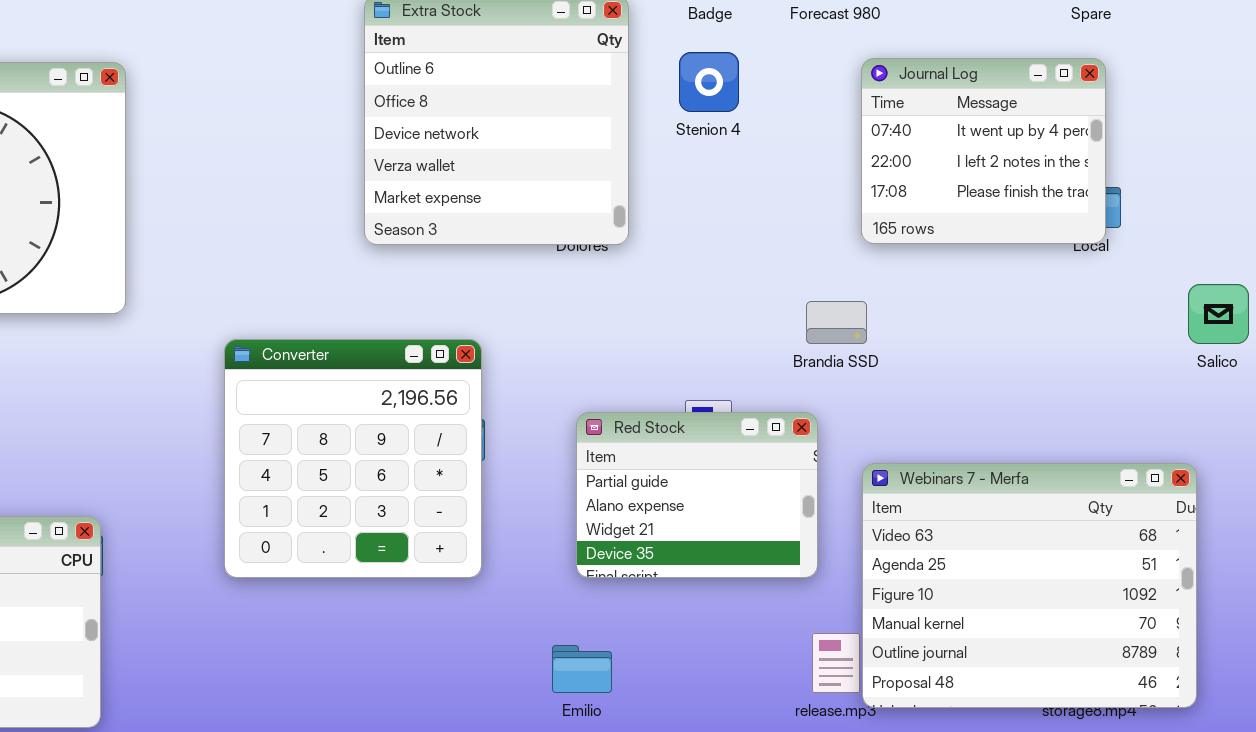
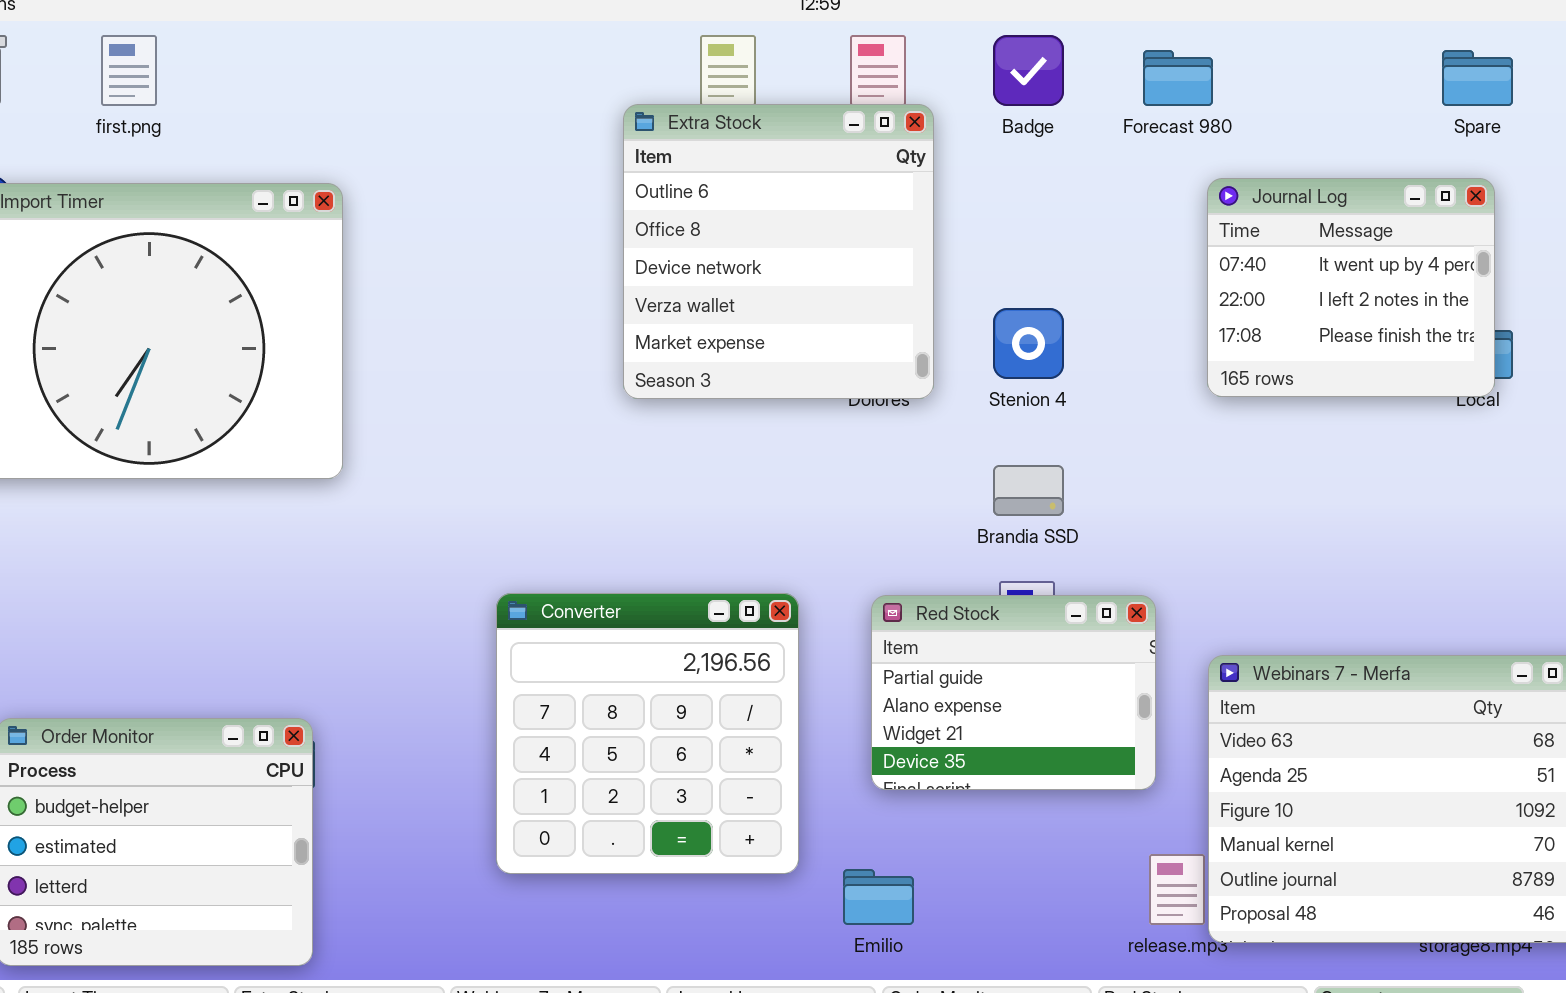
Stenion 4: [679,52,739,112] -> [993,308,1064,379], moved
Brandia SSD: [806,301,867,344] -> [993,465,1064,516], moved
Converter: [224,339,482,578] -> [496,593,799,874], moved

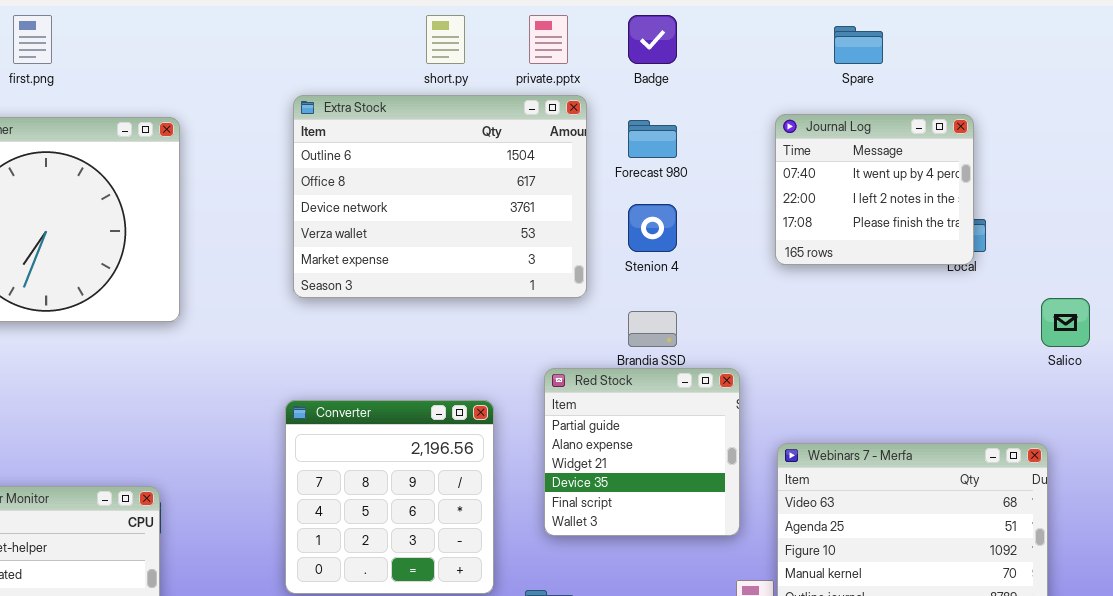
Forecast 980: [1143,50,1213,106] -> [628,120,677,158], moved
Spare: [1442,50,1513,106] -> [834,26,883,64], moved
Extra Stock: [623,104,934,399] -> [293,95,587,298], moved, resized
Red Stock: [871,595,1156,790] -> [544,368,740,536], resized

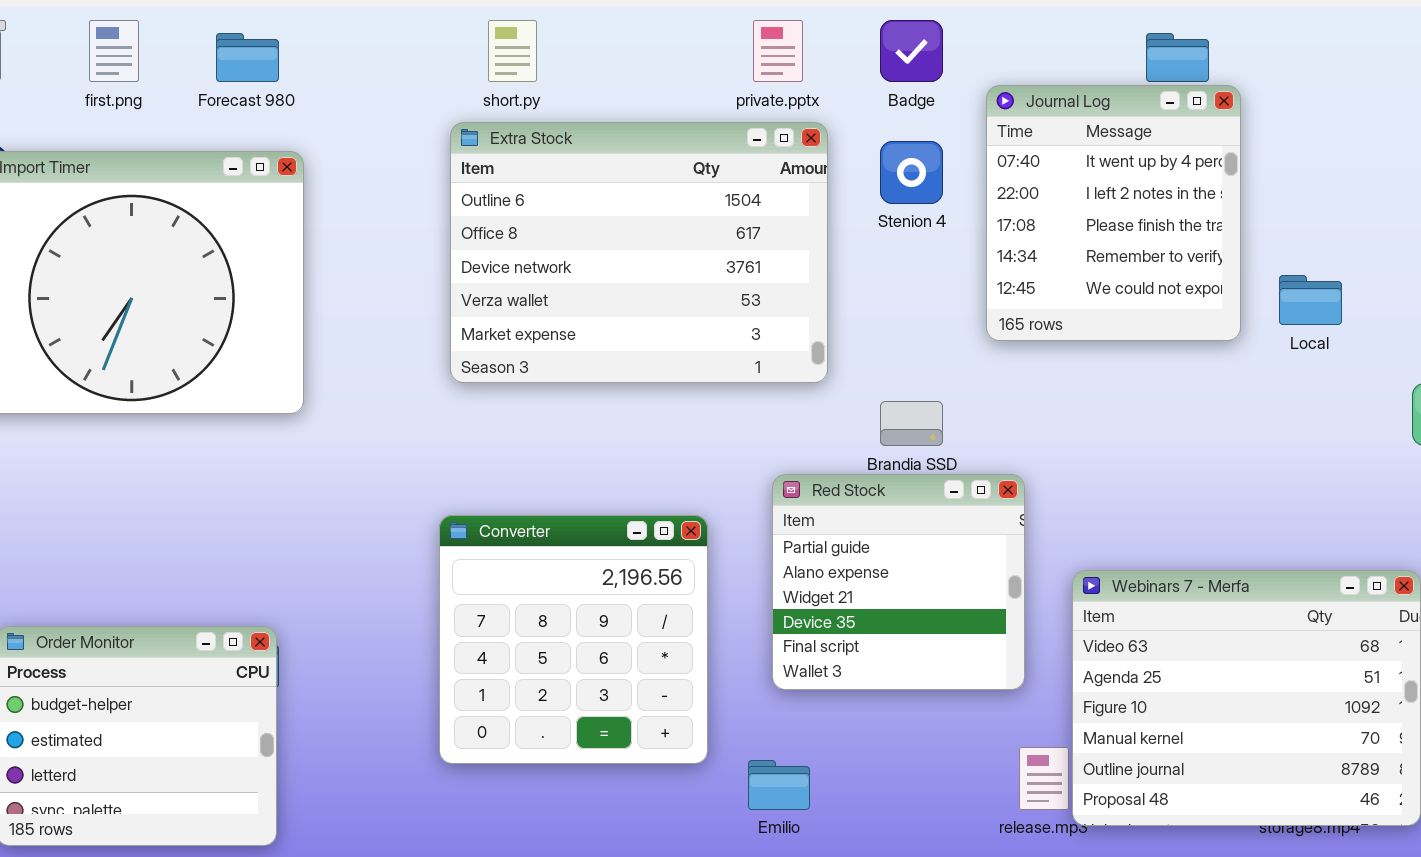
short.py: [426,15,465,64] -> [488,20,537,82], moved
Journal Log: [775,114,974,265] -> [986,85,1241,341], moved, resized
Forecast 980: [628,120,677,158] -> [216,33,279,82], moved
Stenion 4: [628,204,677,252] -> [880,141,943,204], moved

